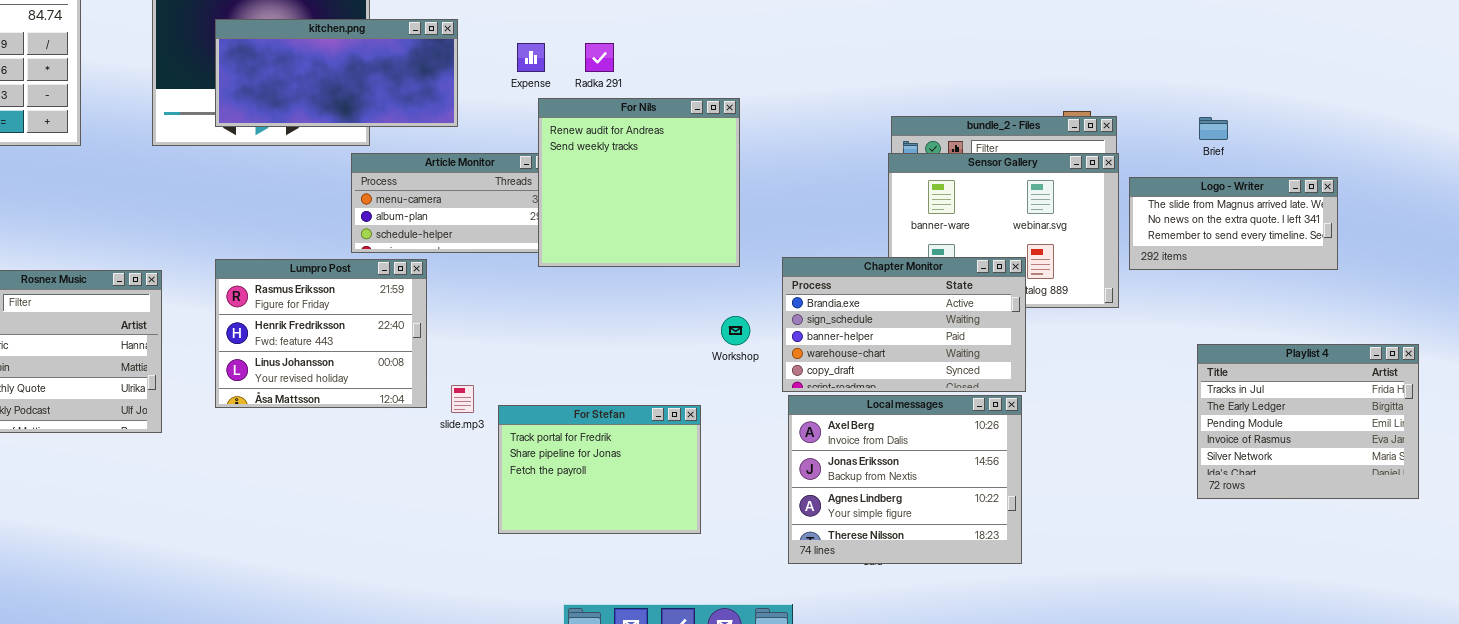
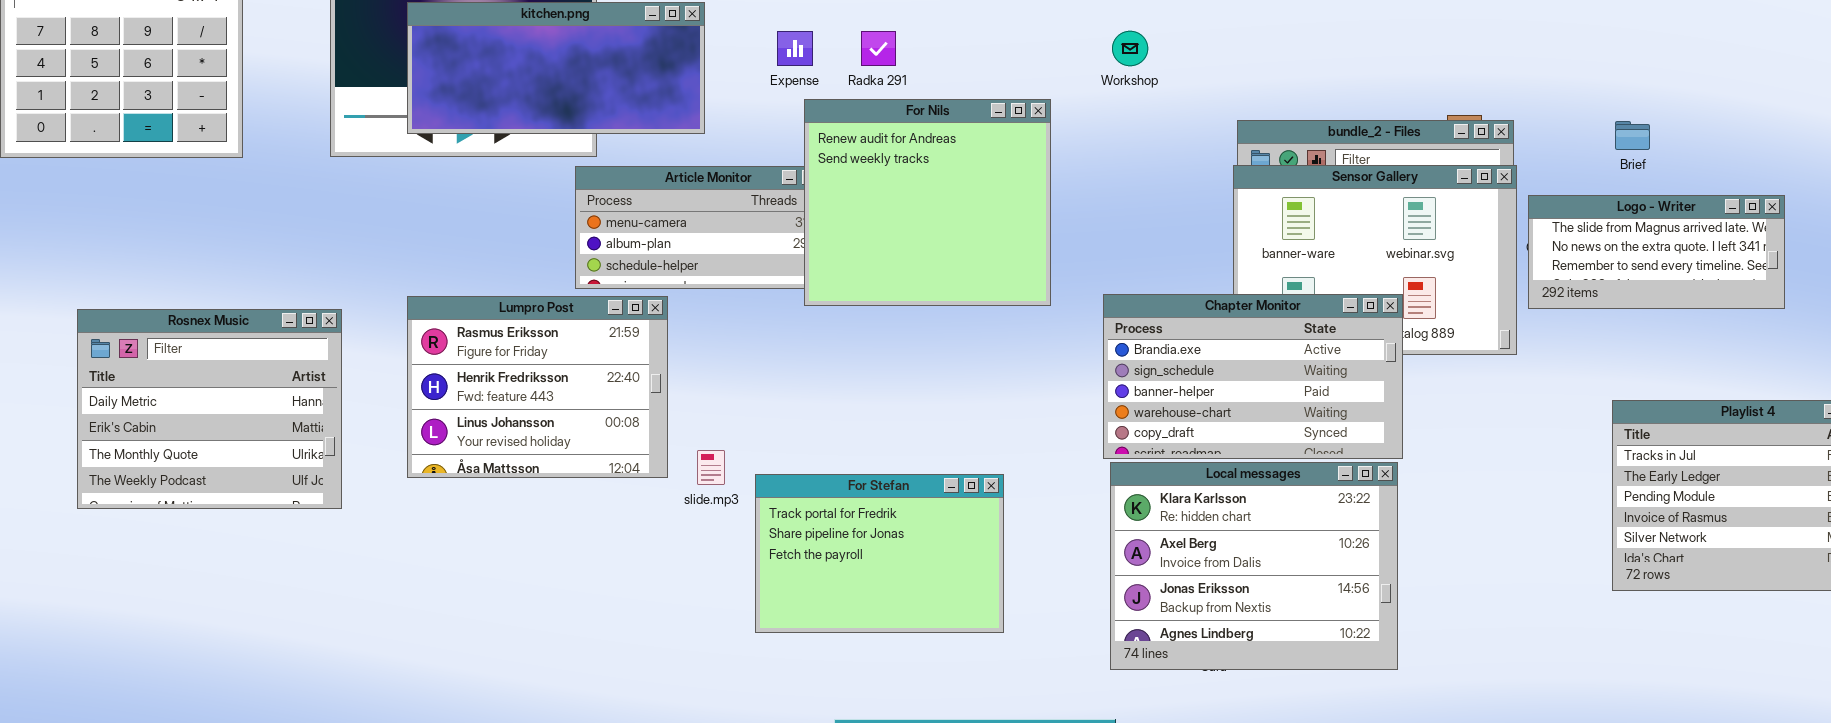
Workshop: [721,316,750,345] -> [1112,31,1148,66], moved
Local messages: [788,395,1022,564] -> [1110,462,1398,670], scrolled up 1 row

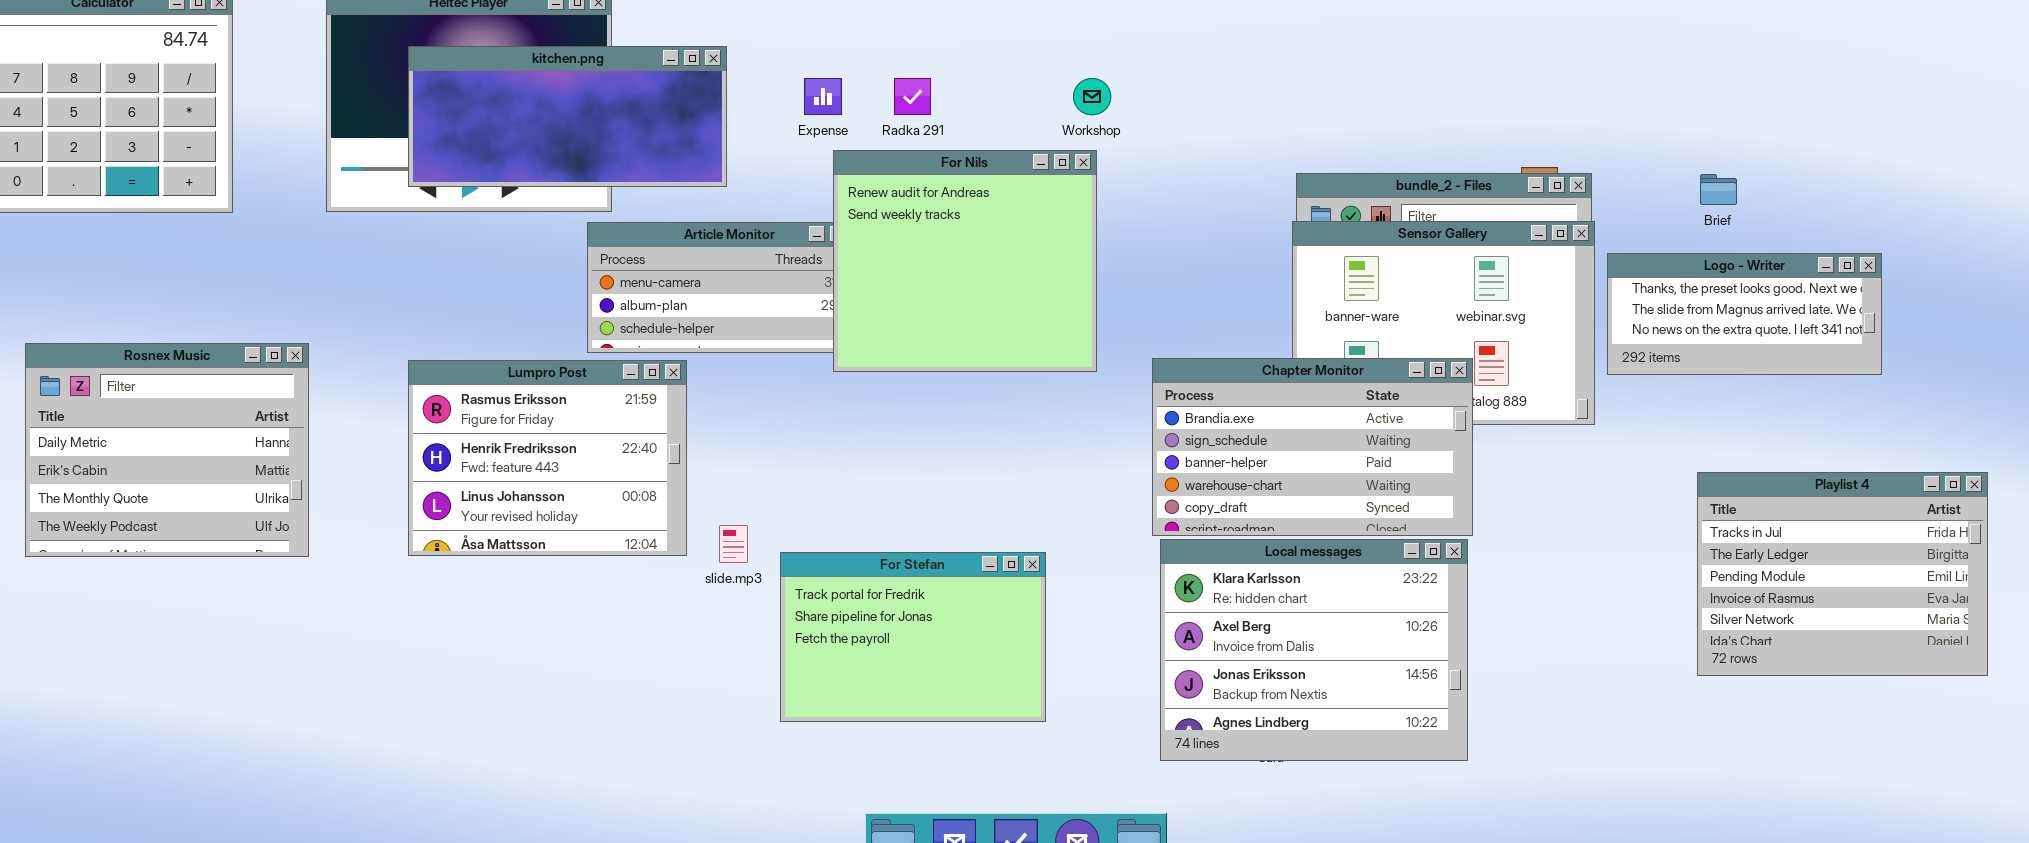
Workshop: [1112,31,1148,66] -> [1073,78,1111,115], moved
Logo - Writer: [1528,195,1785,309] -> [1607,253,1882,375], scrolled up 1 row
Rosnex Music: [77,309,342,509] -> [25,343,309,557], moved

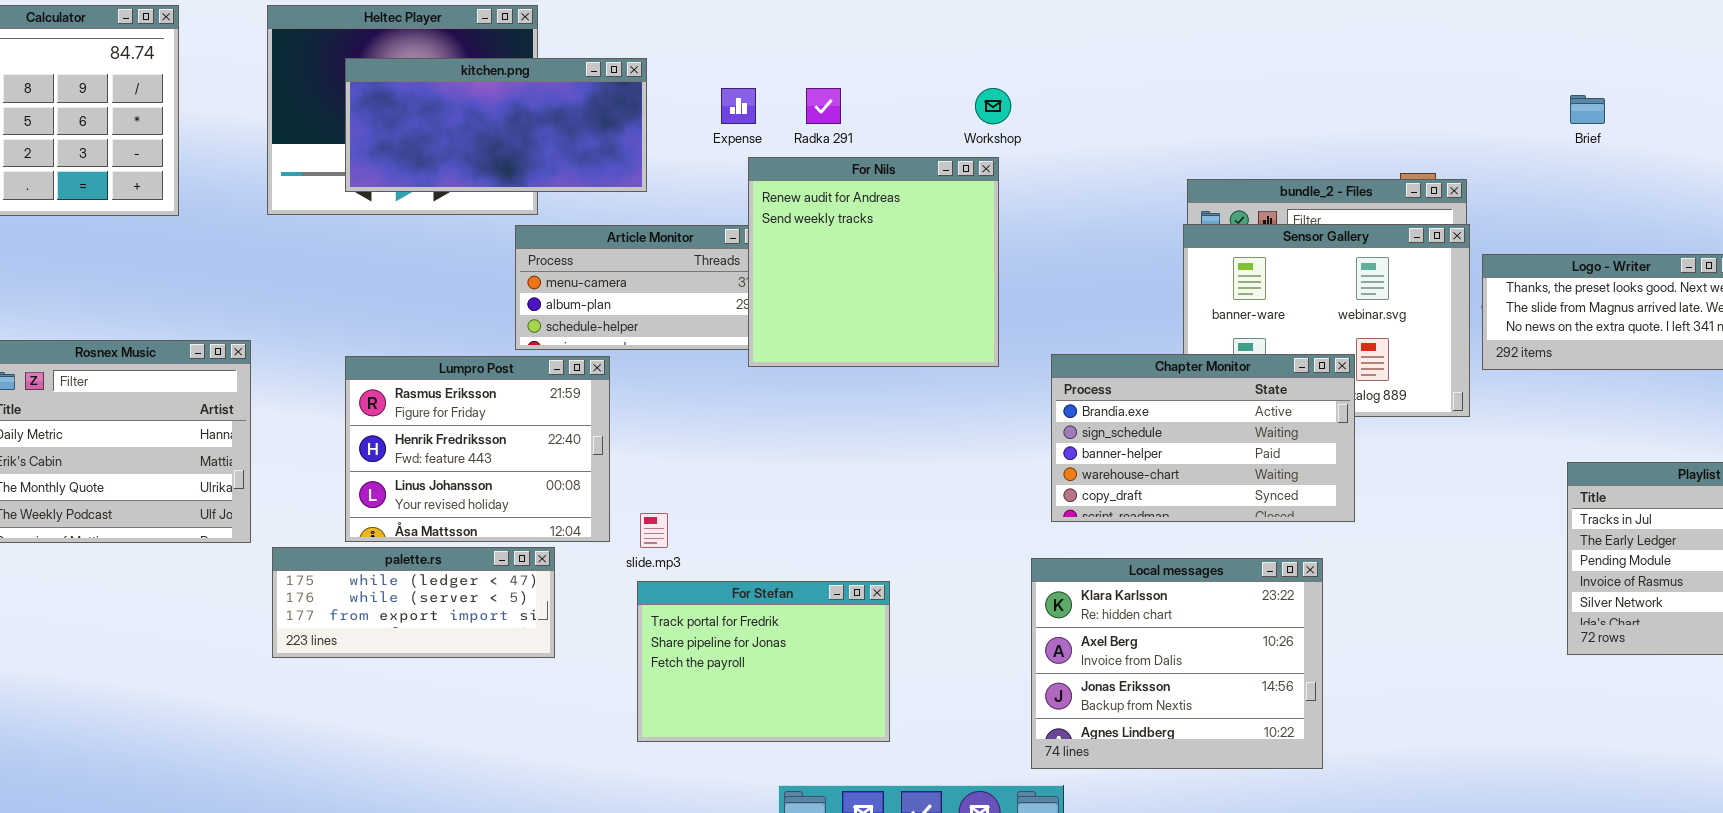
Brief: [1700,174,1737,205] -> [1570,95,1605,124], moved
Local messages: [1160,539,1468,761] -> [1031,558,1323,769], moved
For Stefan: [780,552,1046,722] -> [637,581,890,742], moved
palette.rs: none -> [272,547,555,658], opened

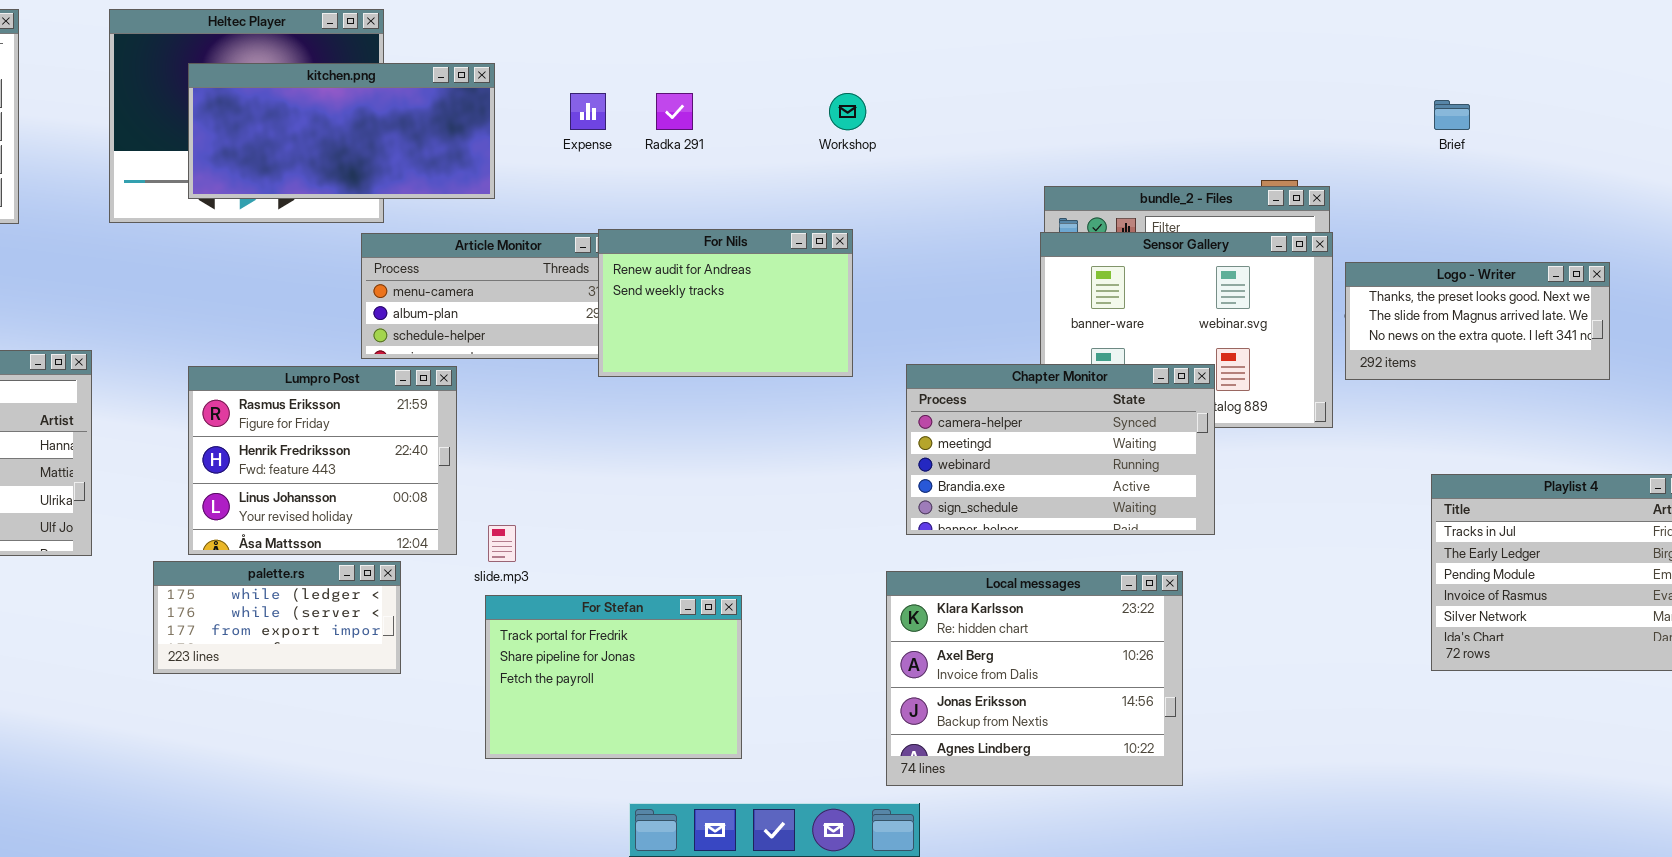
For Nils: [748,157,999,367] -> [598,229,853,377], resized
Chapter Monitor: [1051,354,1355,522] -> [906,364,1215,535], scrolled up 3 rows
palette.rs: [272,547,555,658] -> [153,561,401,674], resized

